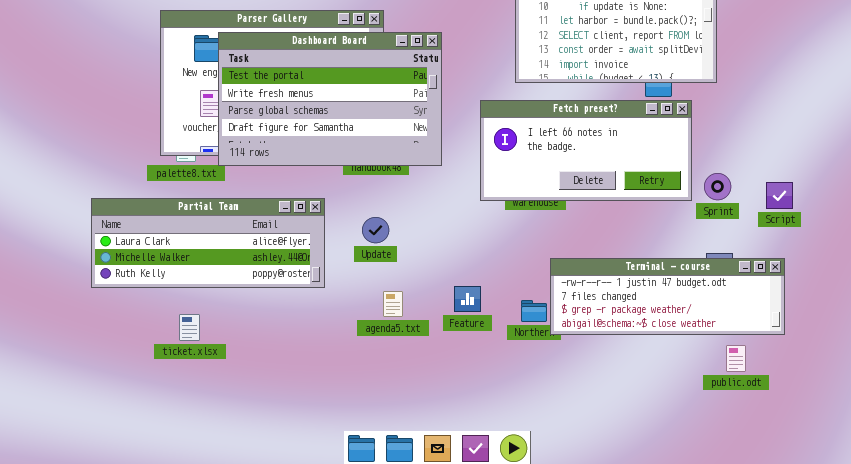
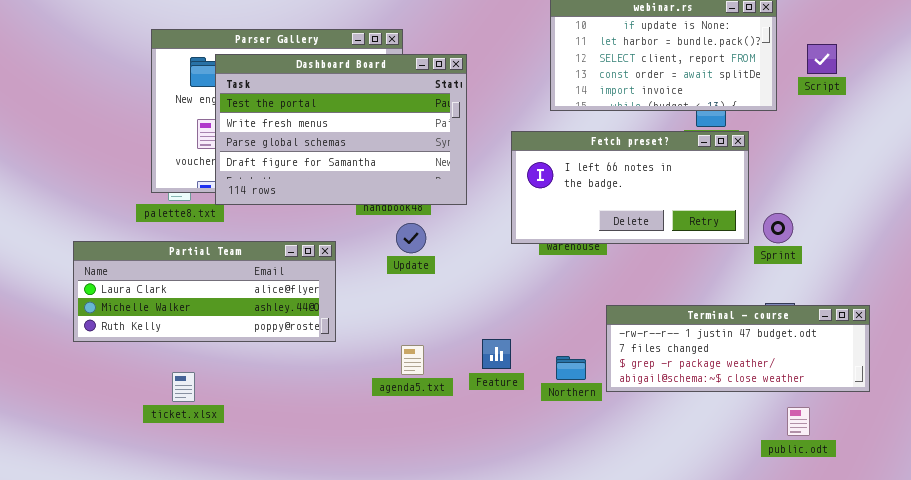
Script: [766,182,793,209] -> [807,44,837,74], moved
Update: [362,217,389,243] -> [396,223,426,253], moved
Terminal - course: [550,258,785,335] -> [606,305,870,392], moved

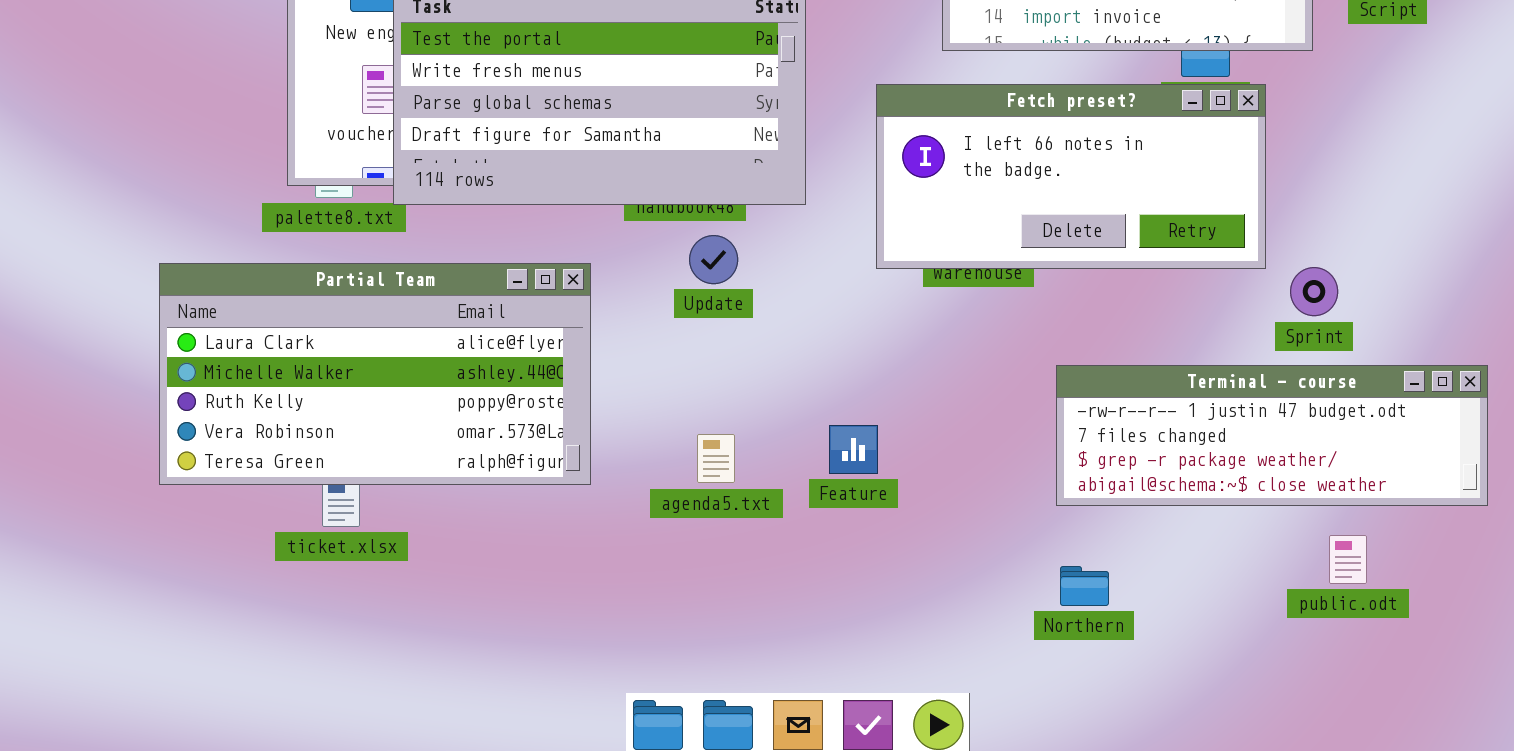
Sprint: [763,213,793,243] -> [1290,267,1338,316], moved
Partial Team: [73,241,336,342] -> [159,263,591,485], resized
Terminal - course: [606,305,870,392] -> [1056,365,1488,506], moved
Northern: [556,356,586,380] -> [1060,566,1109,606], moved

